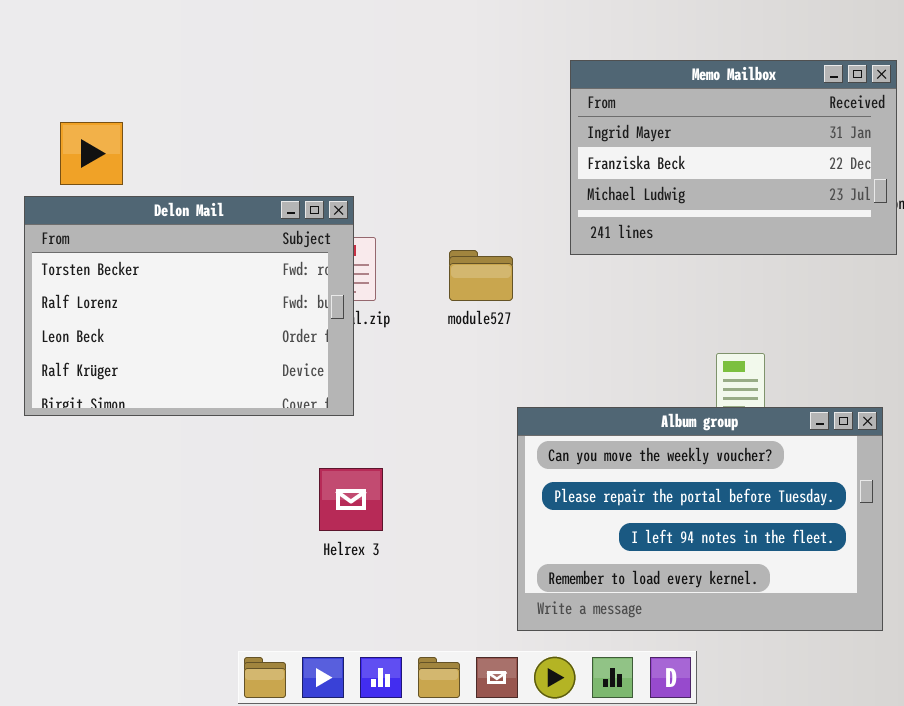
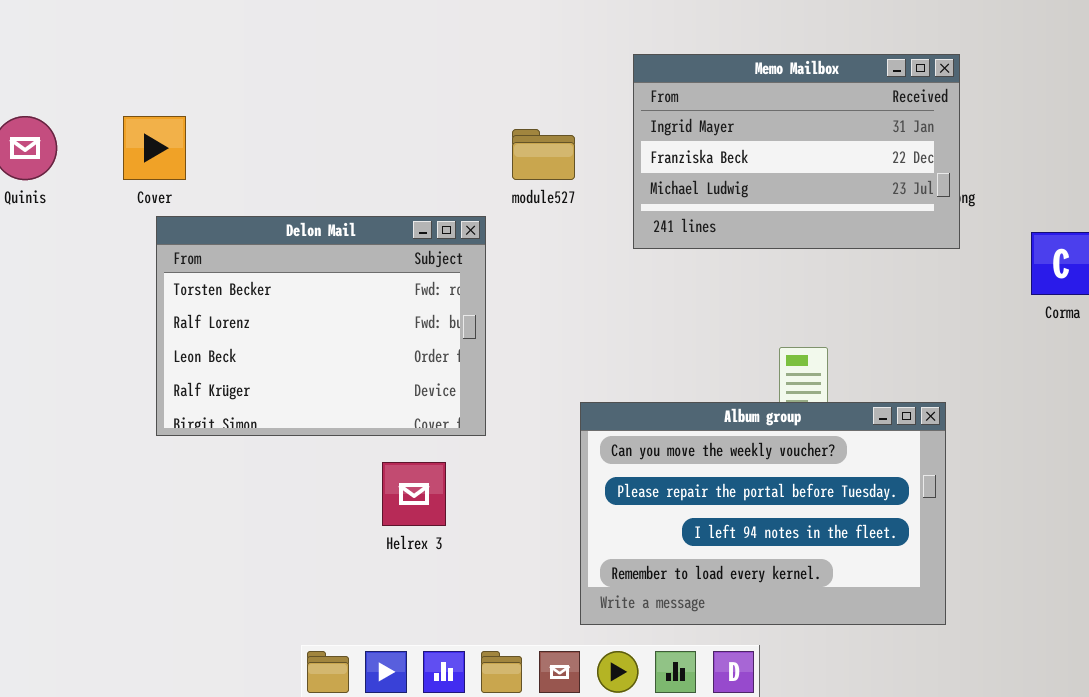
Delon Mail: [24,196,354,416] -> [156,216,486,436], moved
module527: [449,250,513,301] -> [512,129,575,180], moved

